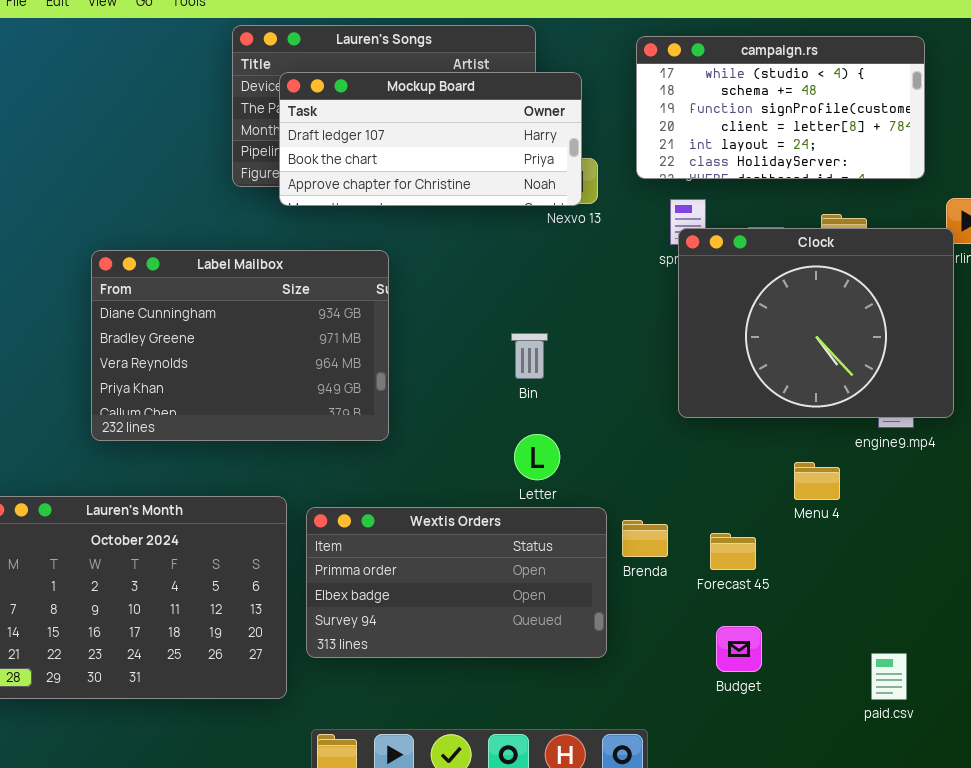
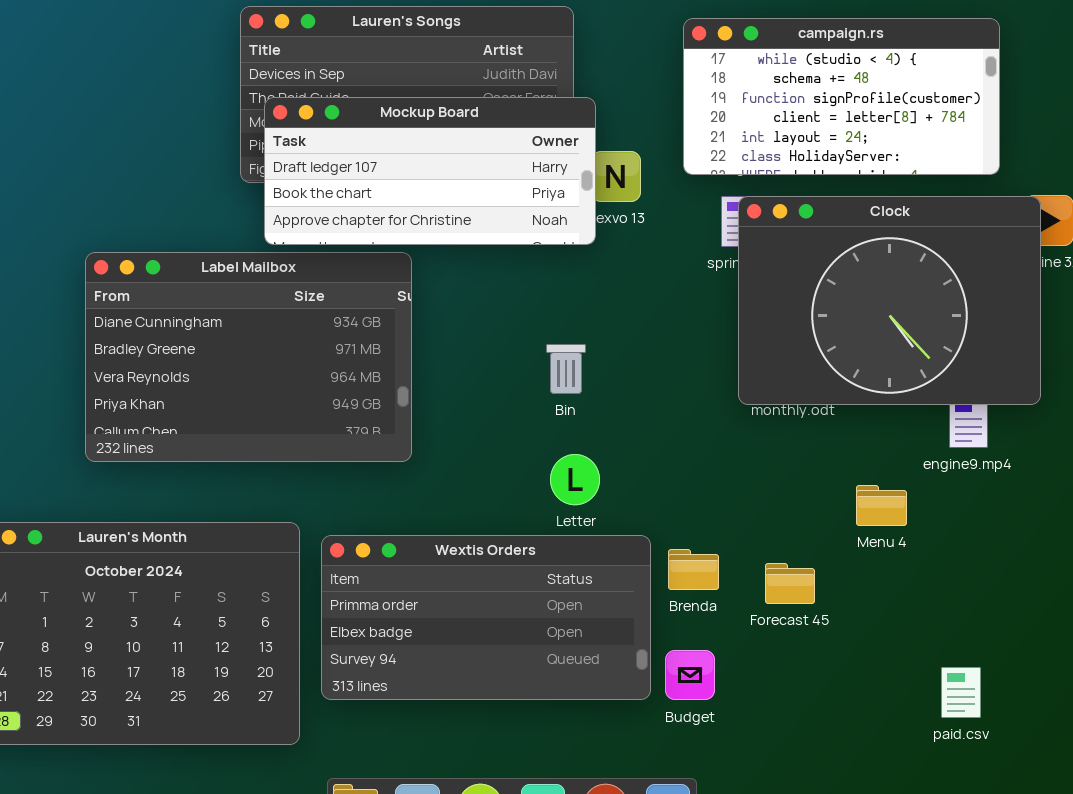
Mockup Board: [279,72,582,206] -> [264,97,596,245], moved
Clock: [678,228,954,418] -> [738,196,1041,405], moved
Budget: [716,626,762,672] -> [665,650,715,700], moved
paid.csv: [871,653,907,700] -> [941,667,981,718], moved

